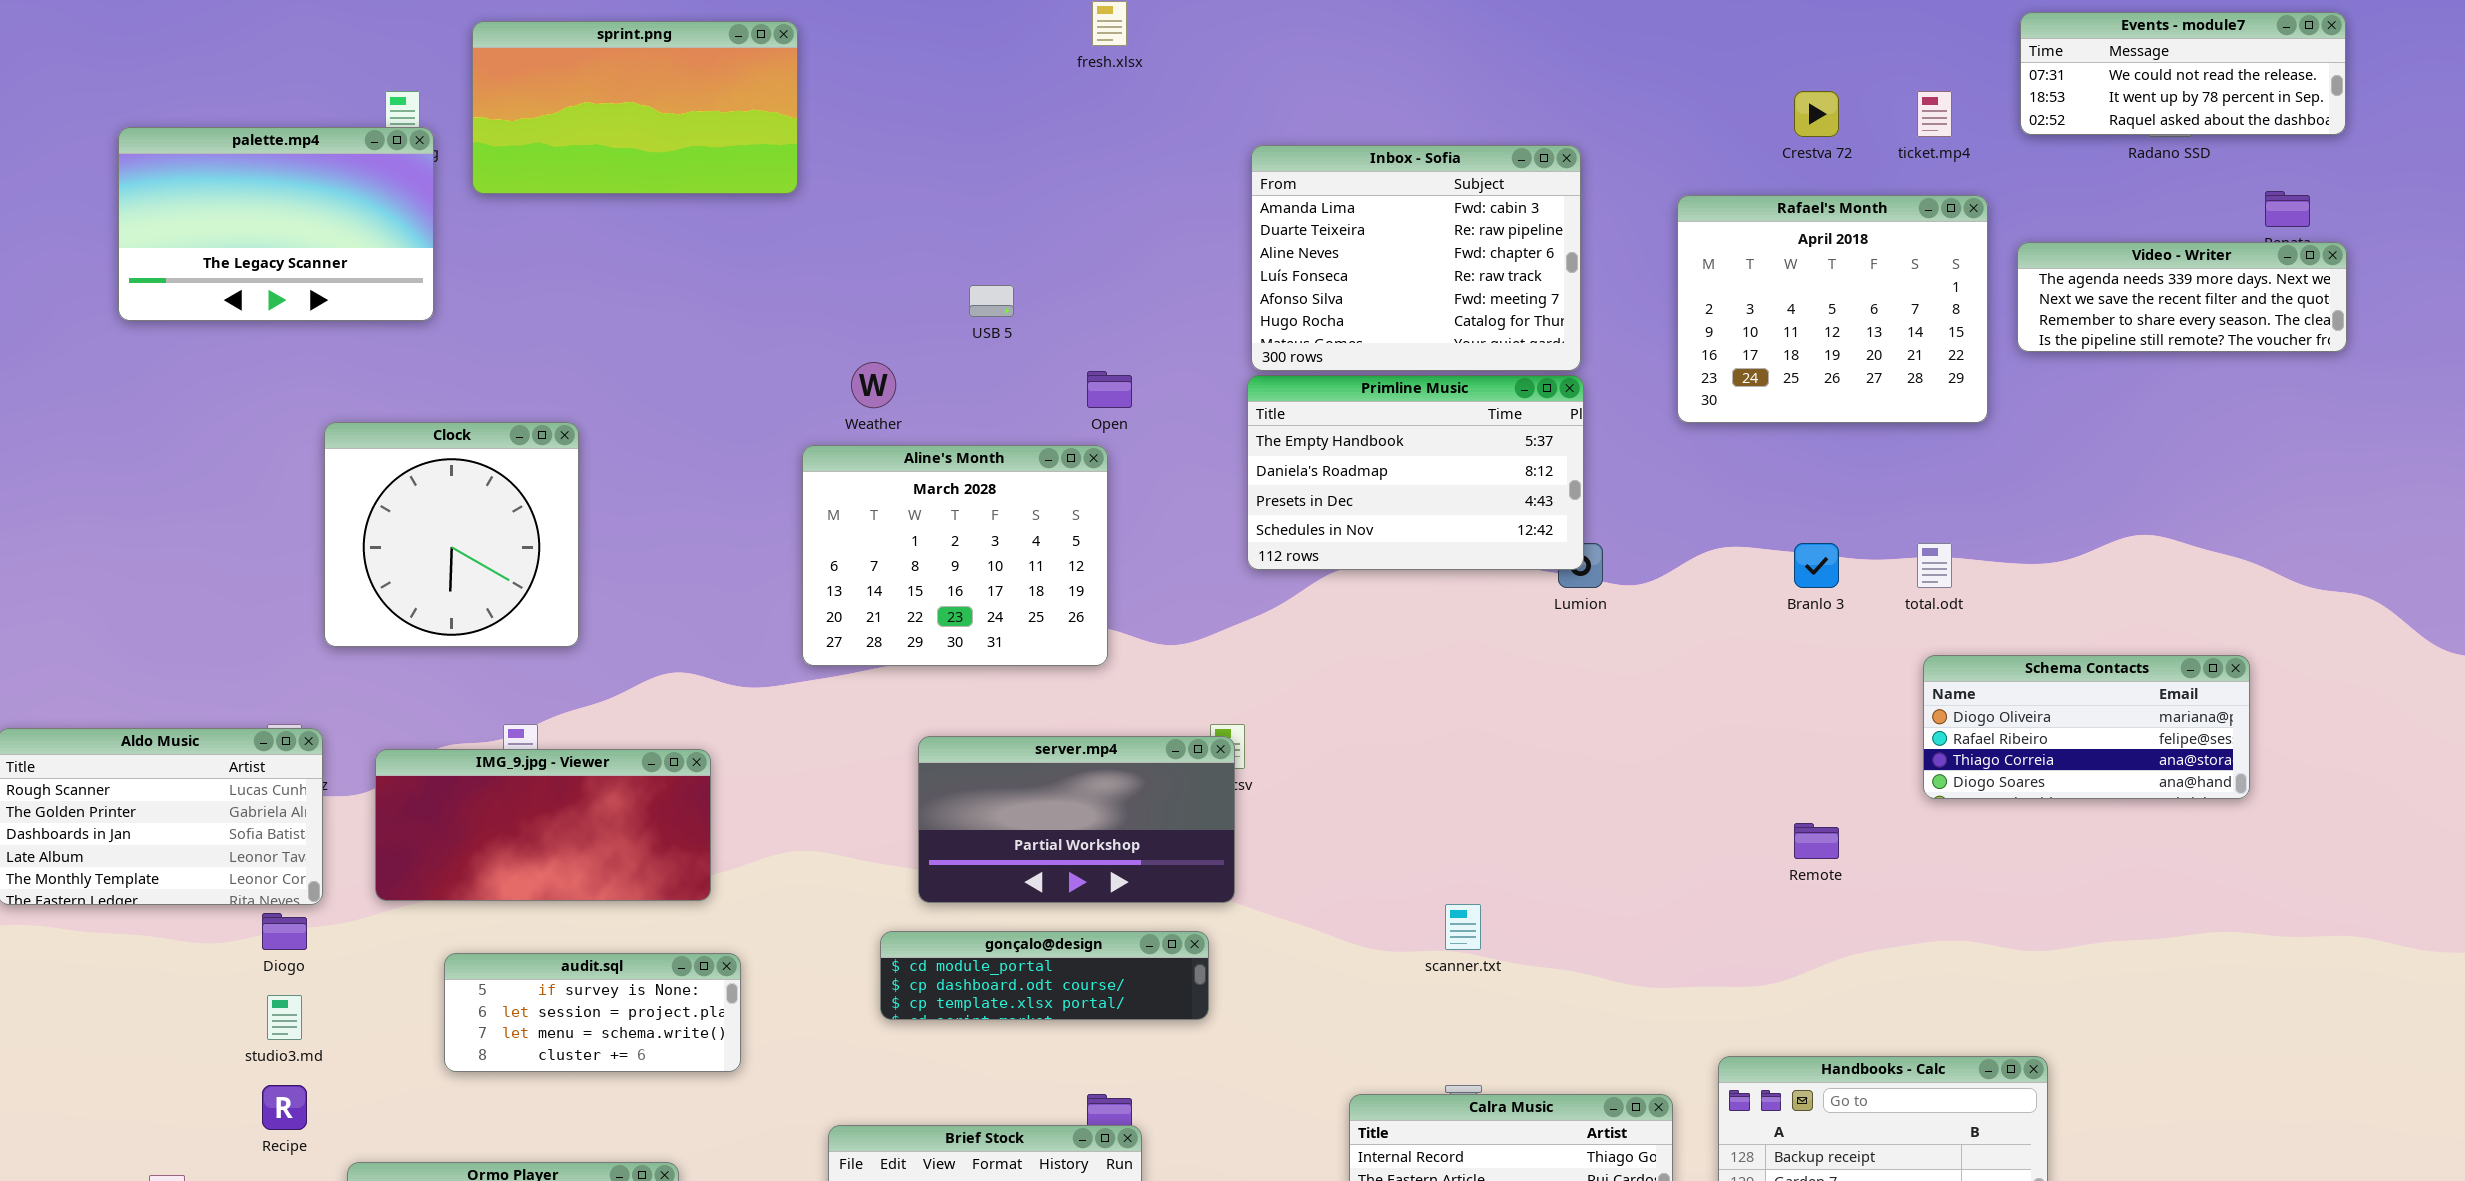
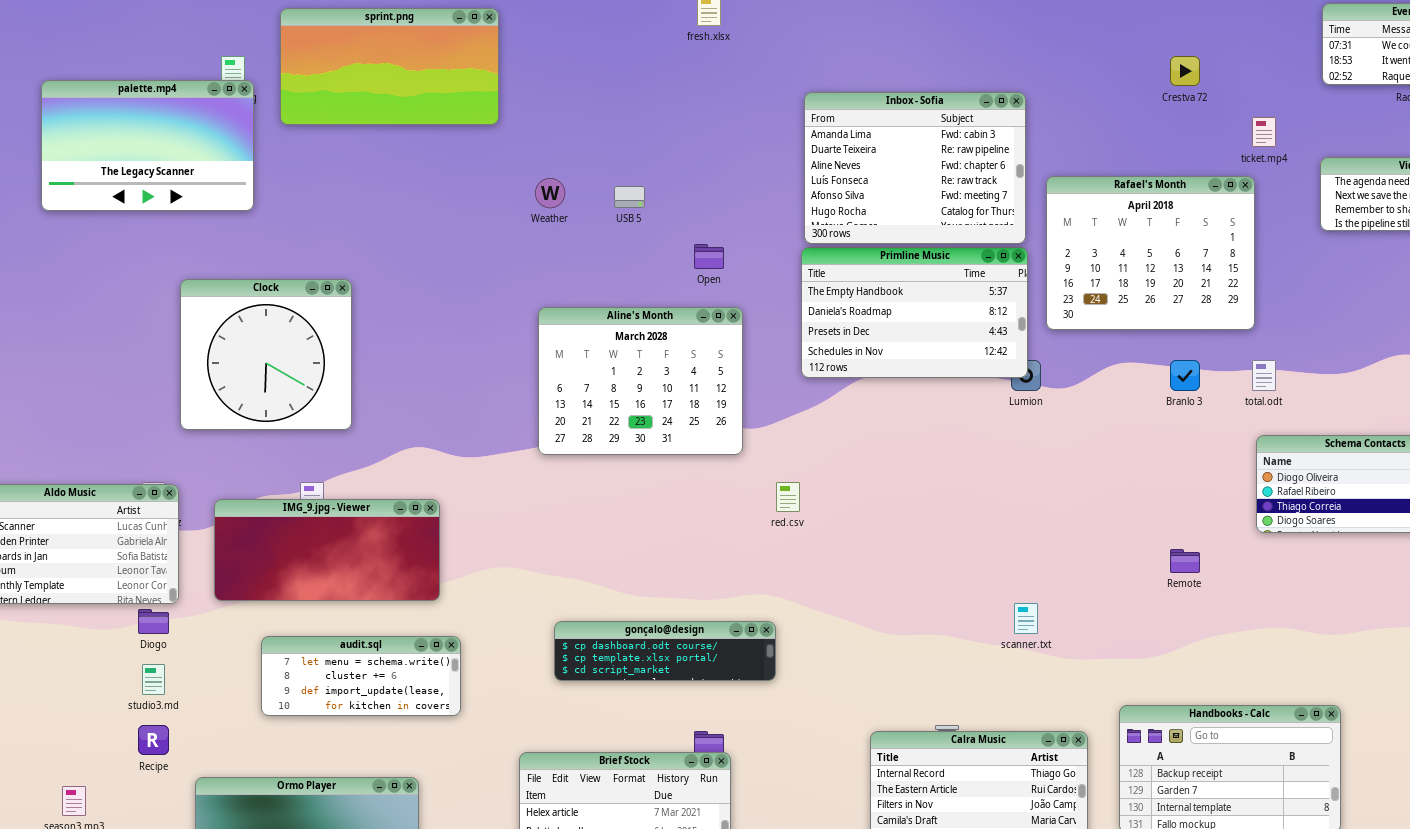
ticket.mp4: [1917,91,1952,137] -> [1252,117,1276,147], moved
Rafael's Month: [1677,195,1988,423] -> [1046,176,1255,330], moved
Weather: [851,362,896,408] -> [535,178,565,208], moved
Aline's Month: [802,445,1108,666] -> [538,307,743,455], moved
server.mp4: [918,736,1235,903] -> none, closed
scanner.txt: [1445,904,1481,950] -> [1014,603,1038,634], moved
gonçalo@design: [880,931,1209,1020] -> [554,621,776,681], scrolled down 1 row
audit.sql: [444,953,741,1072] -> [261,636,461,716], scrolled down 2 rows

